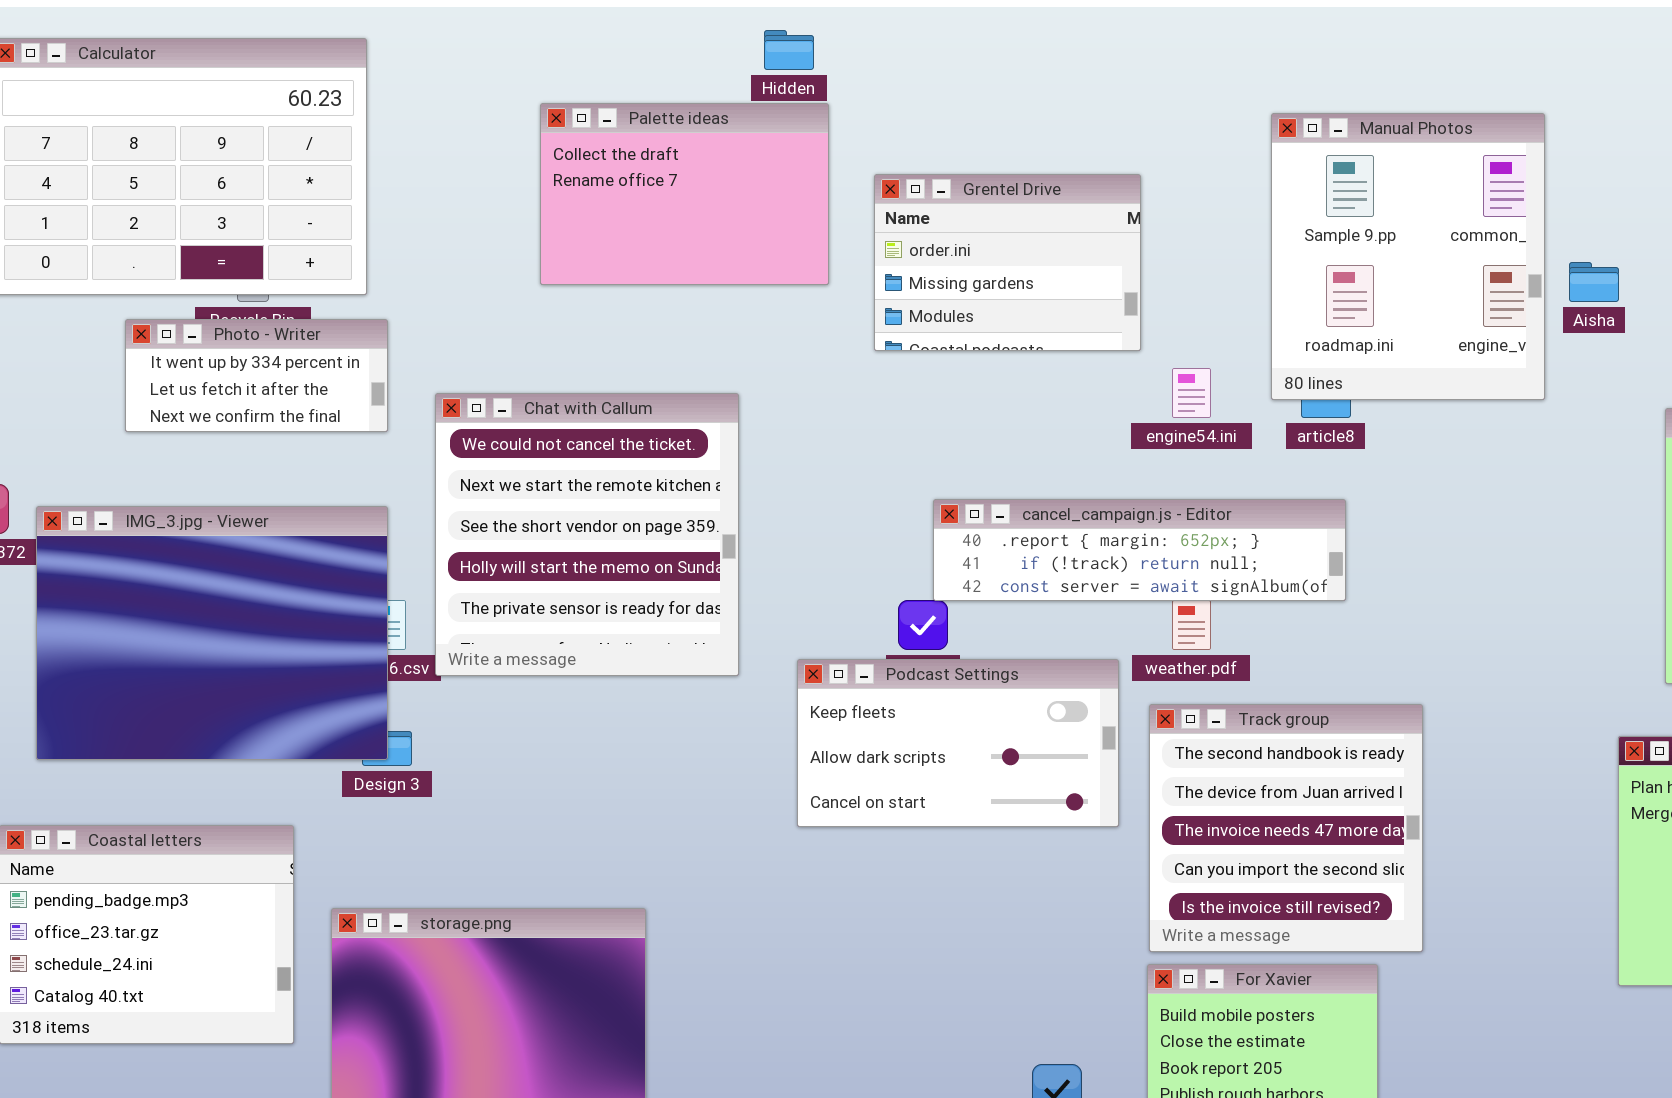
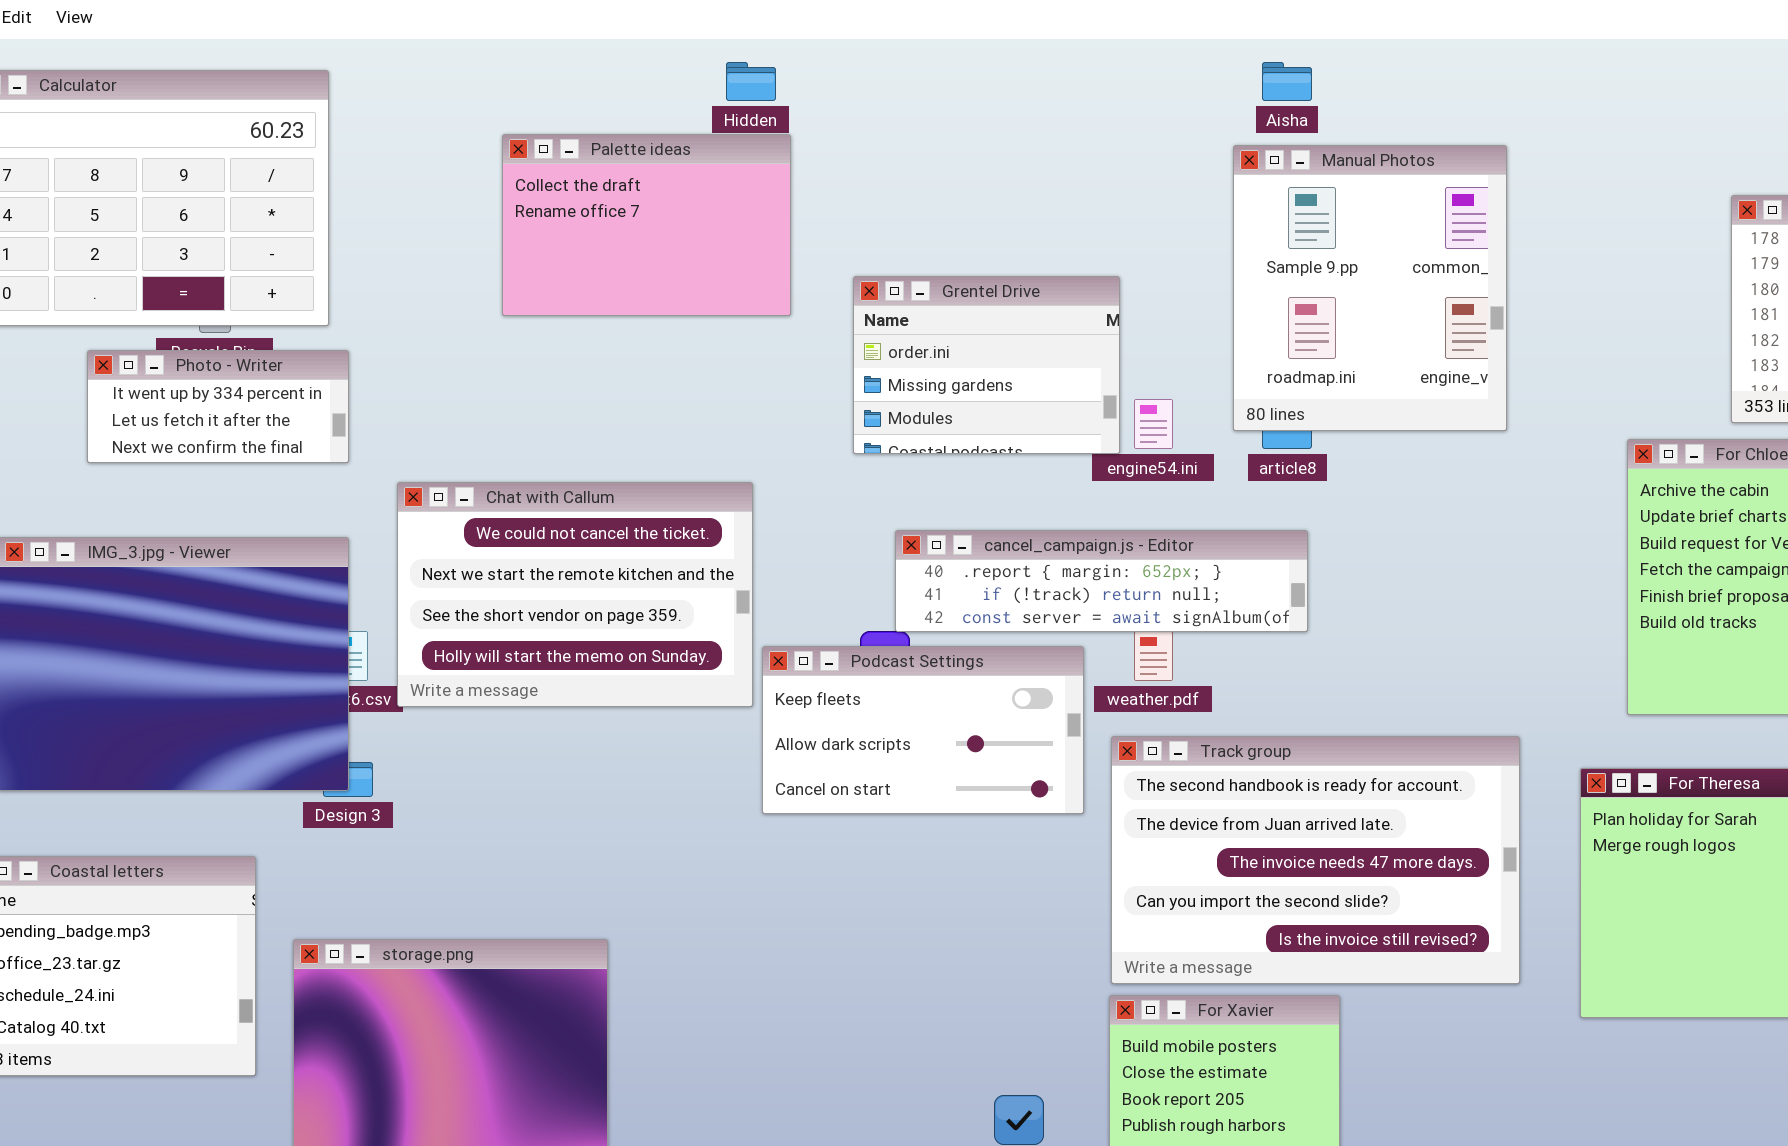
Grentel Drive: [874,174,1141,351] -> [853,276,1120,454], moved
Aisha: [1569,262,1619,302] -> [1262,62,1312,101], moved
Chat with Callum: [435,393,739,676] -> [397,482,753,707], resized
Podcast Settings: [797,659,1119,827] -> [762,646,1084,814], moved
Track group: [1149,704,1423,952] -> [1111,736,1520,984], resized

